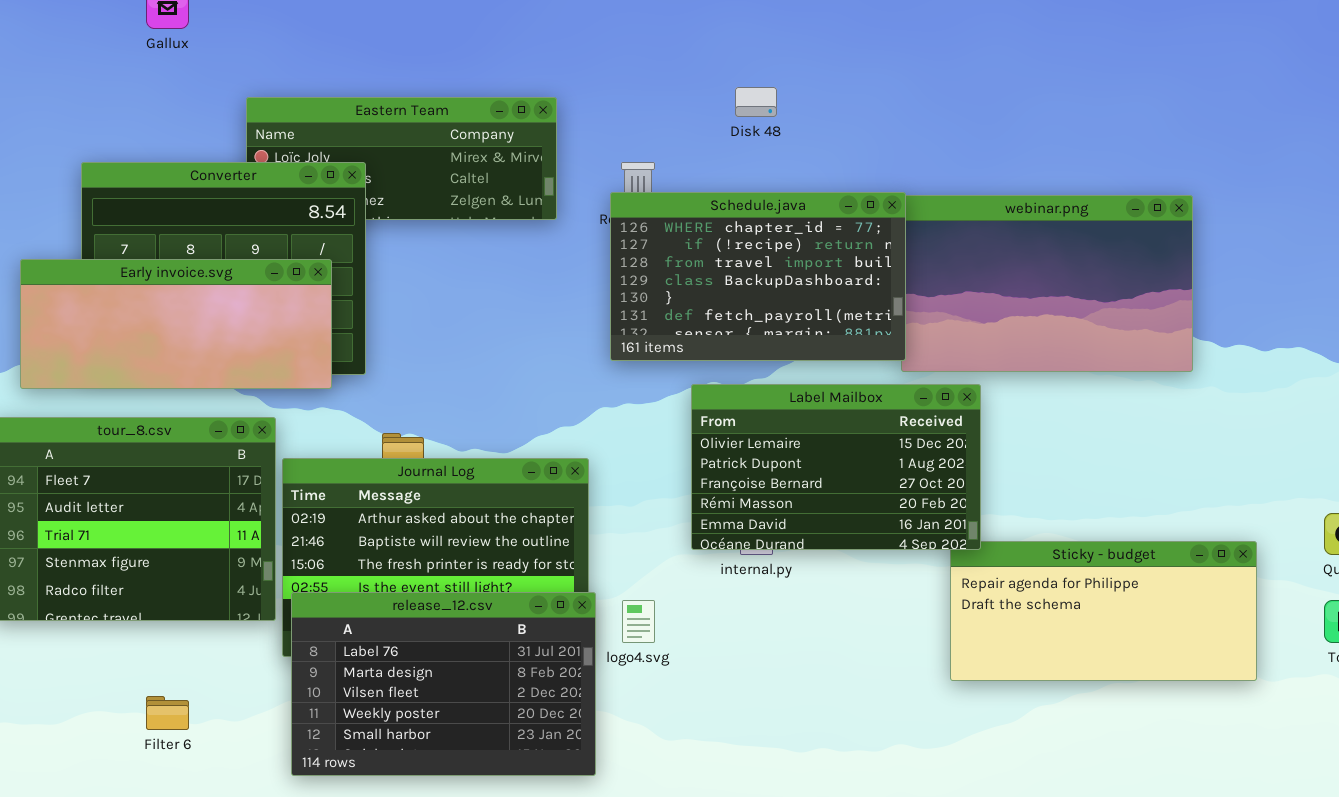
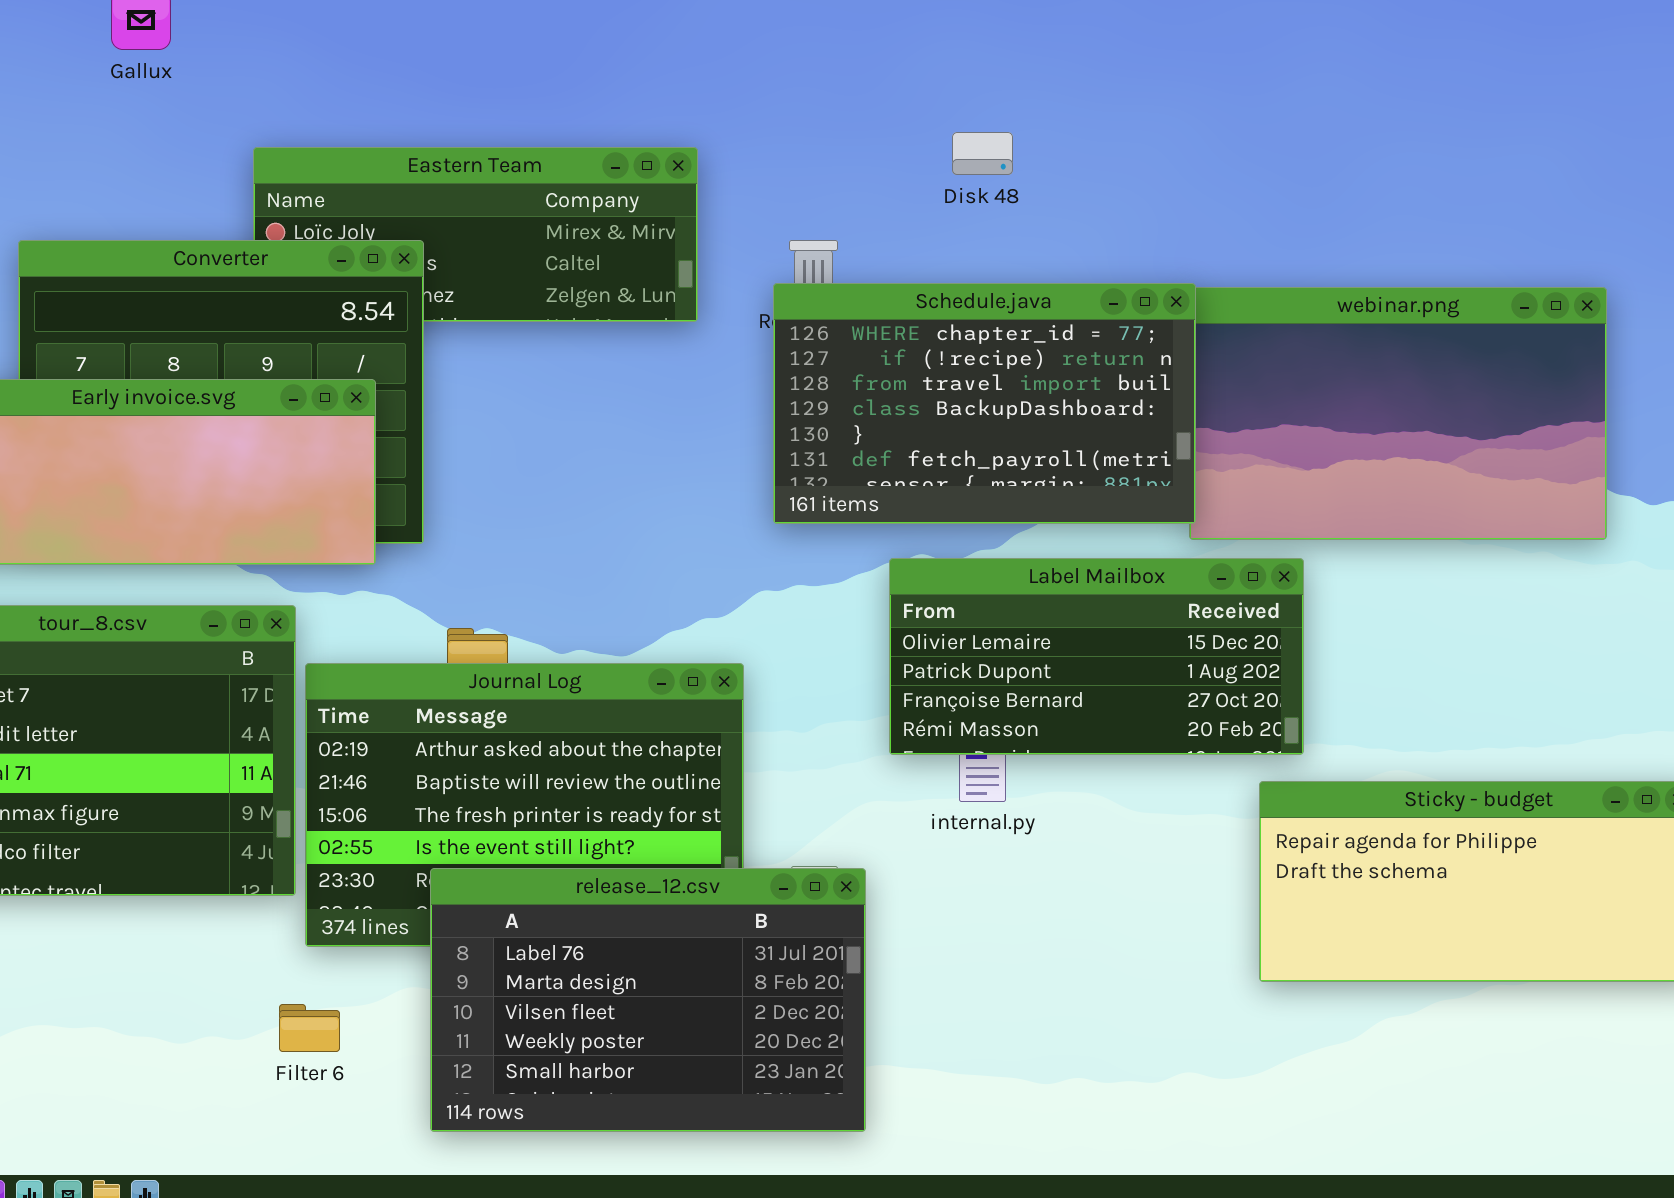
Label Mailbox: [691,384,981,550] -> [889,558,1304,755], resized
release_12.csv: [291,592,596,776] -> [430,868,866,1132], moved
Filter 6: [146,696,189,730] -> [279,1004,340,1052], moved

